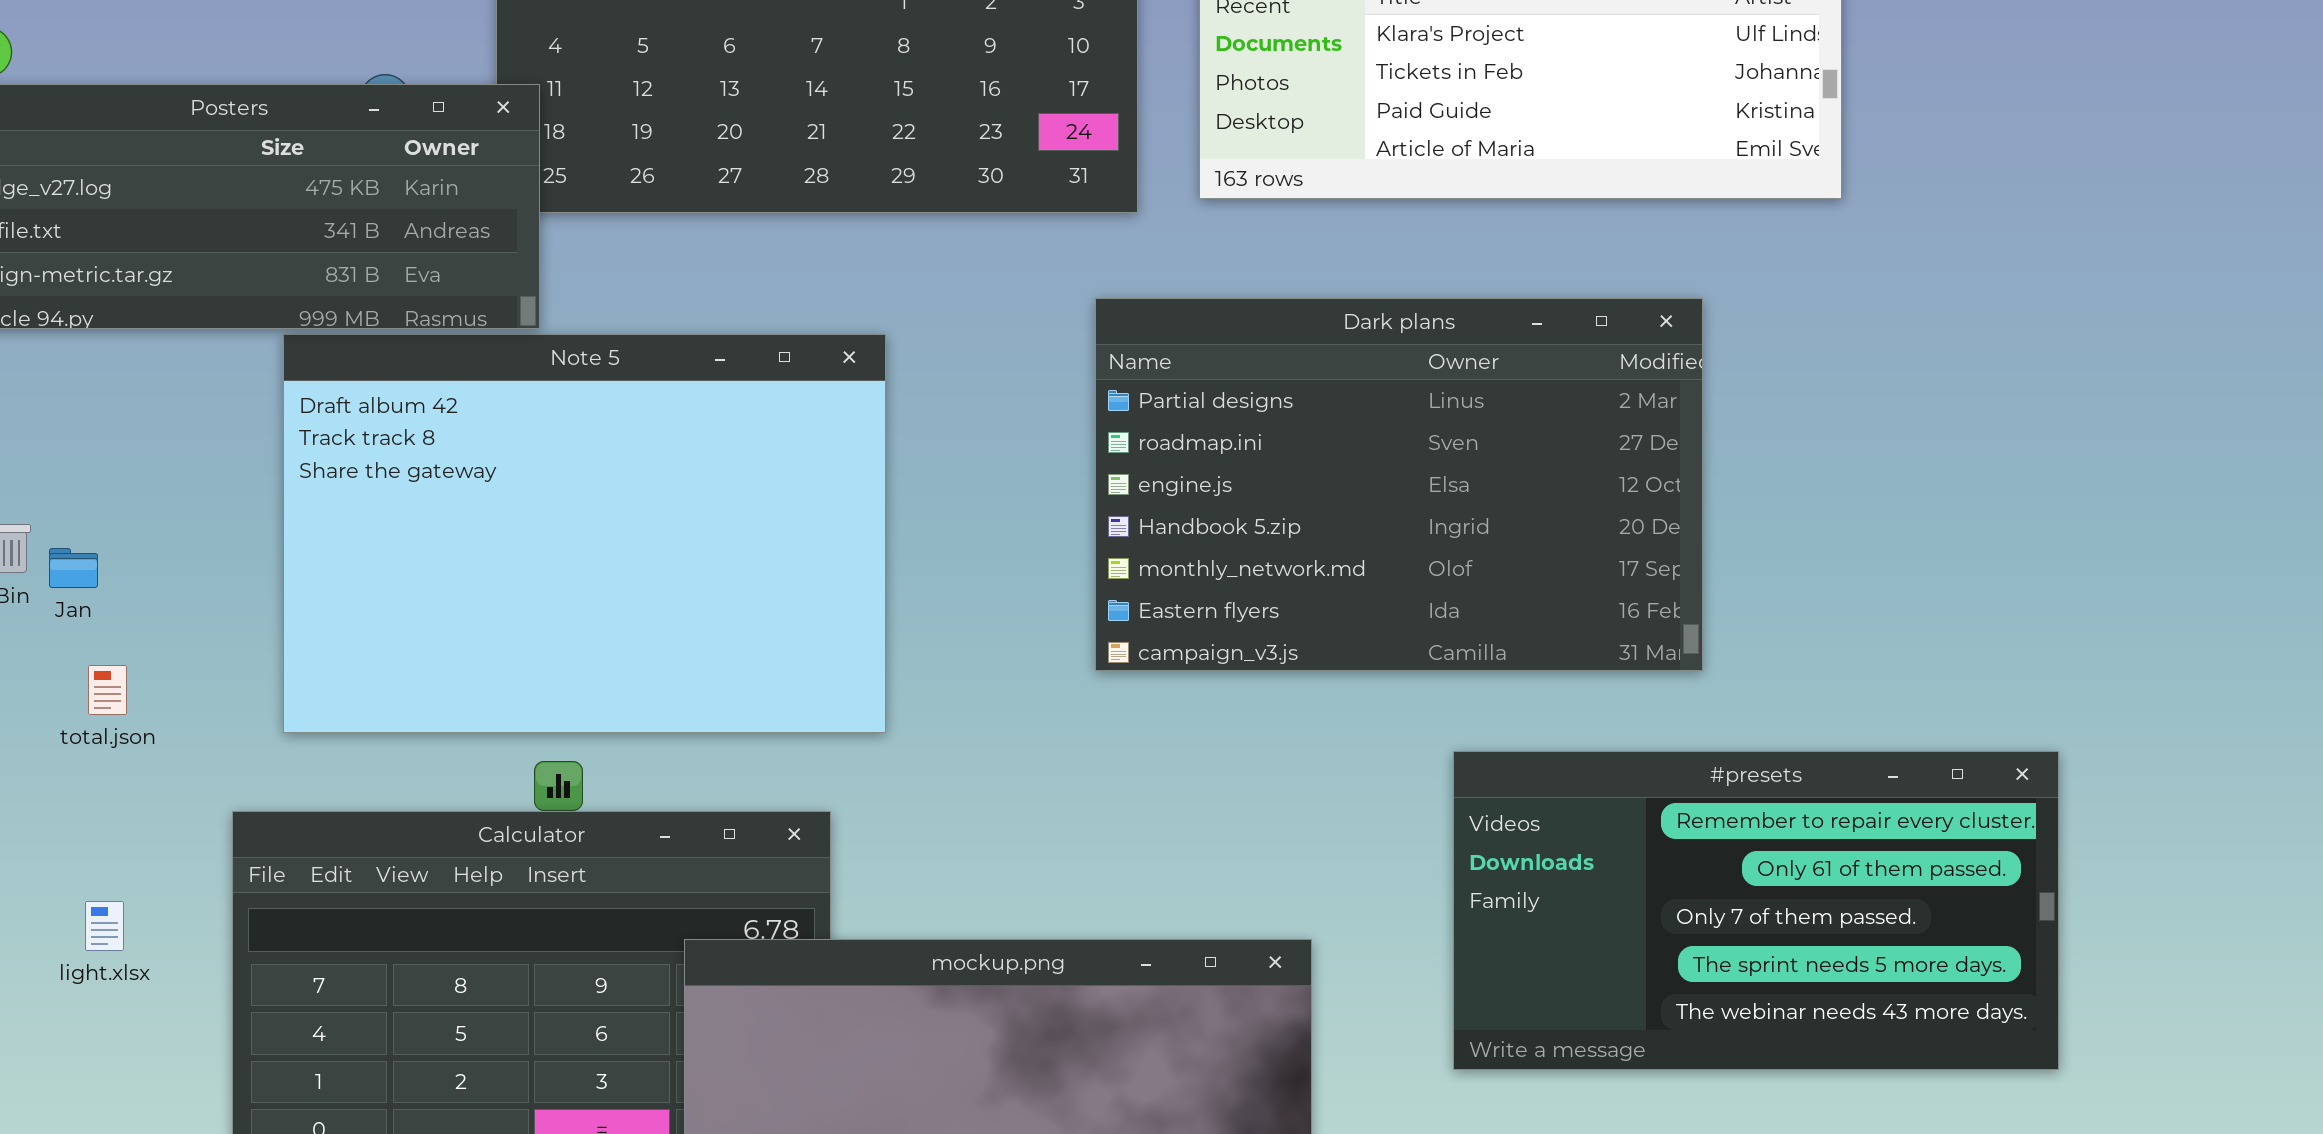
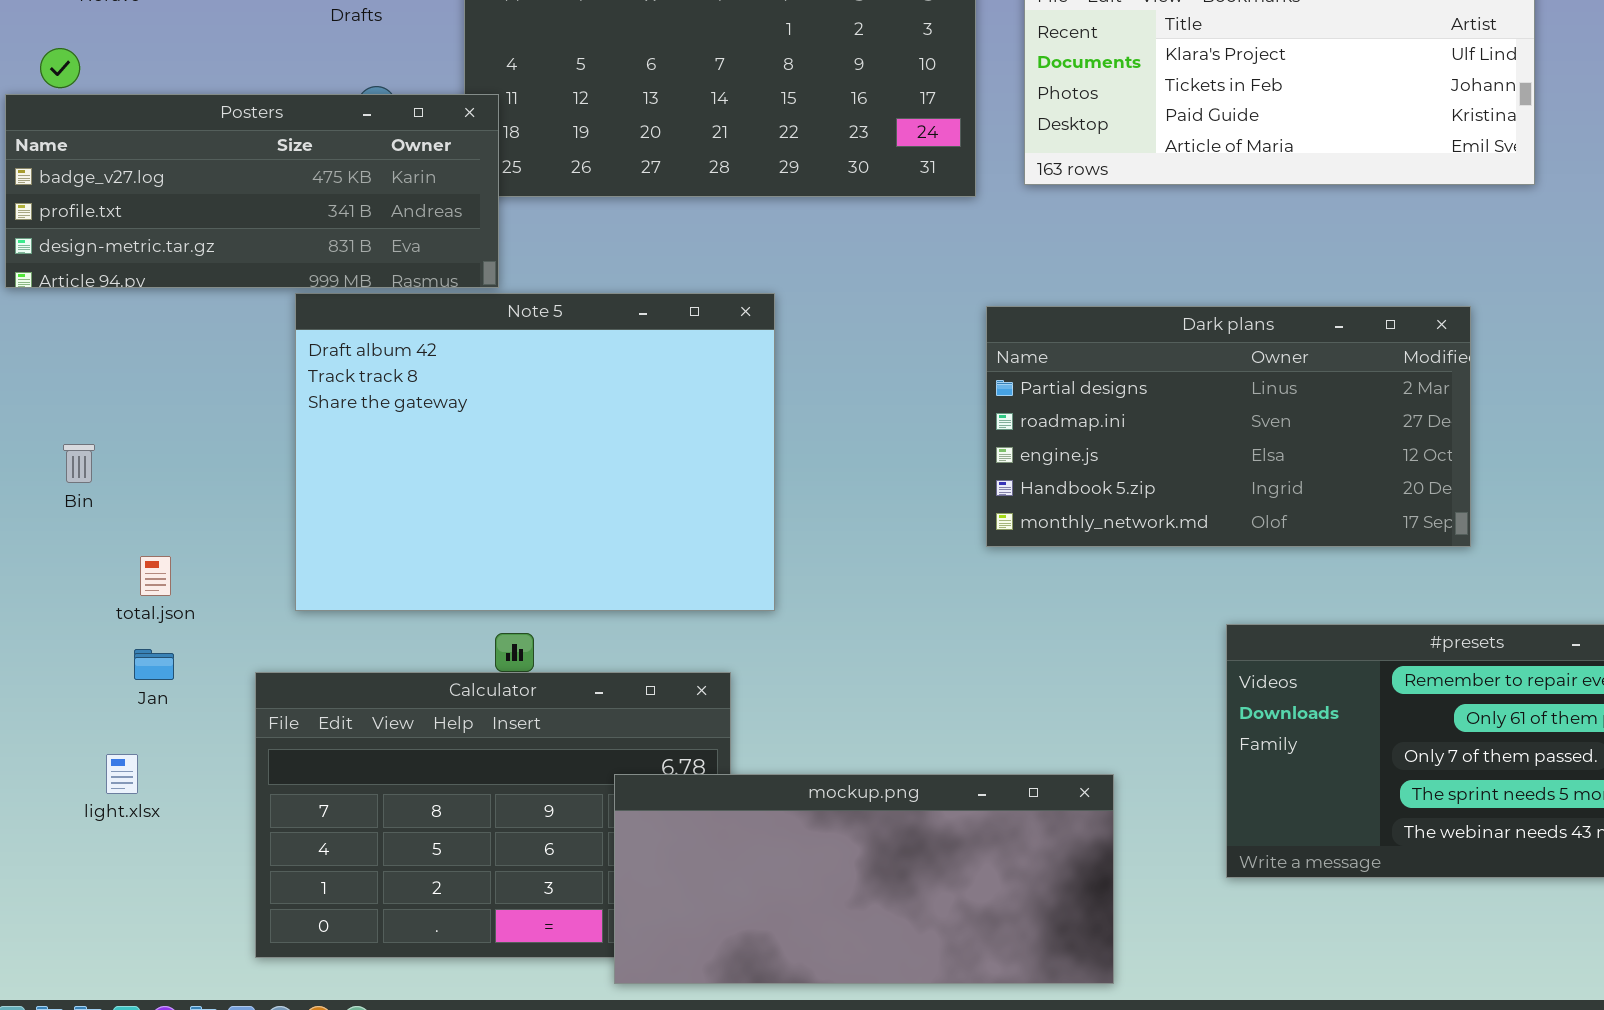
Dark plans: [1095,298,1703,671] -> [986,306,1471,547], moved, resized
Jan: [49,548,98,588] -> [134,649,174,680], moved
light.xlsx: [85,901,124,951] -> [106,754,138,794], moved

